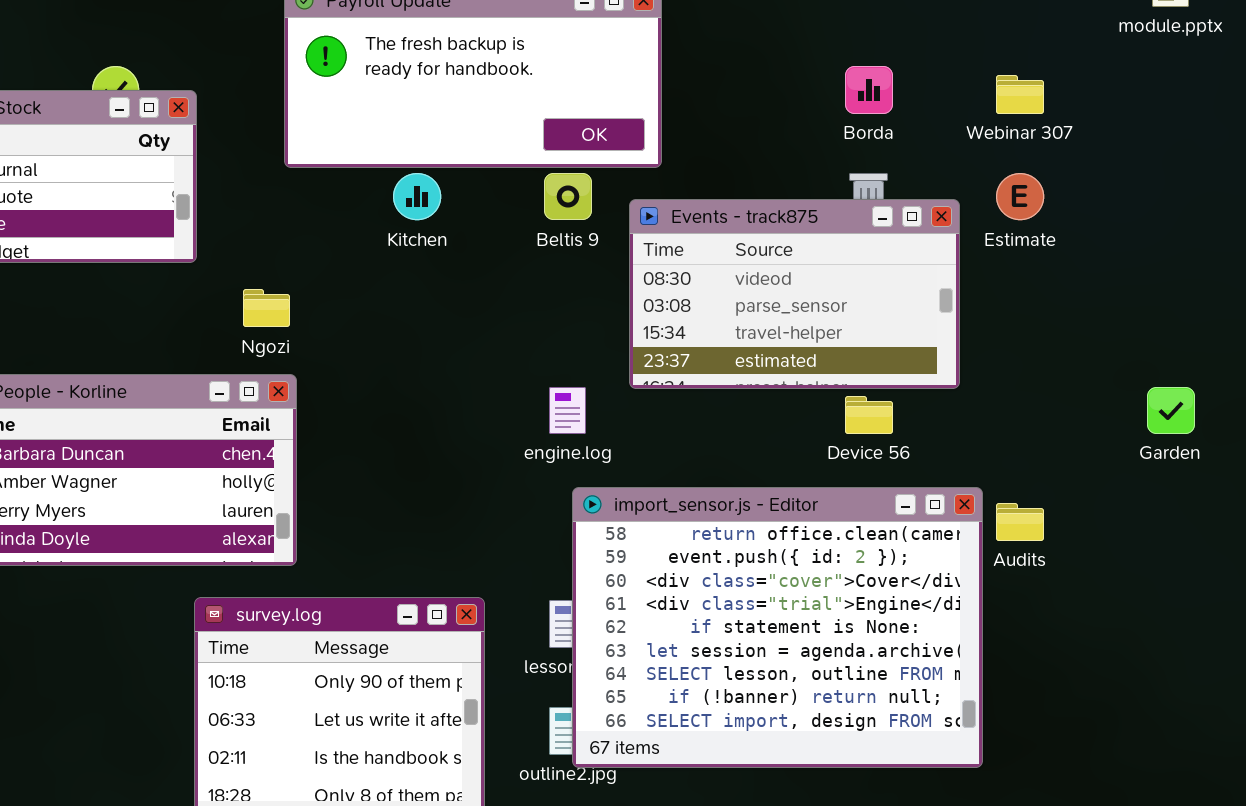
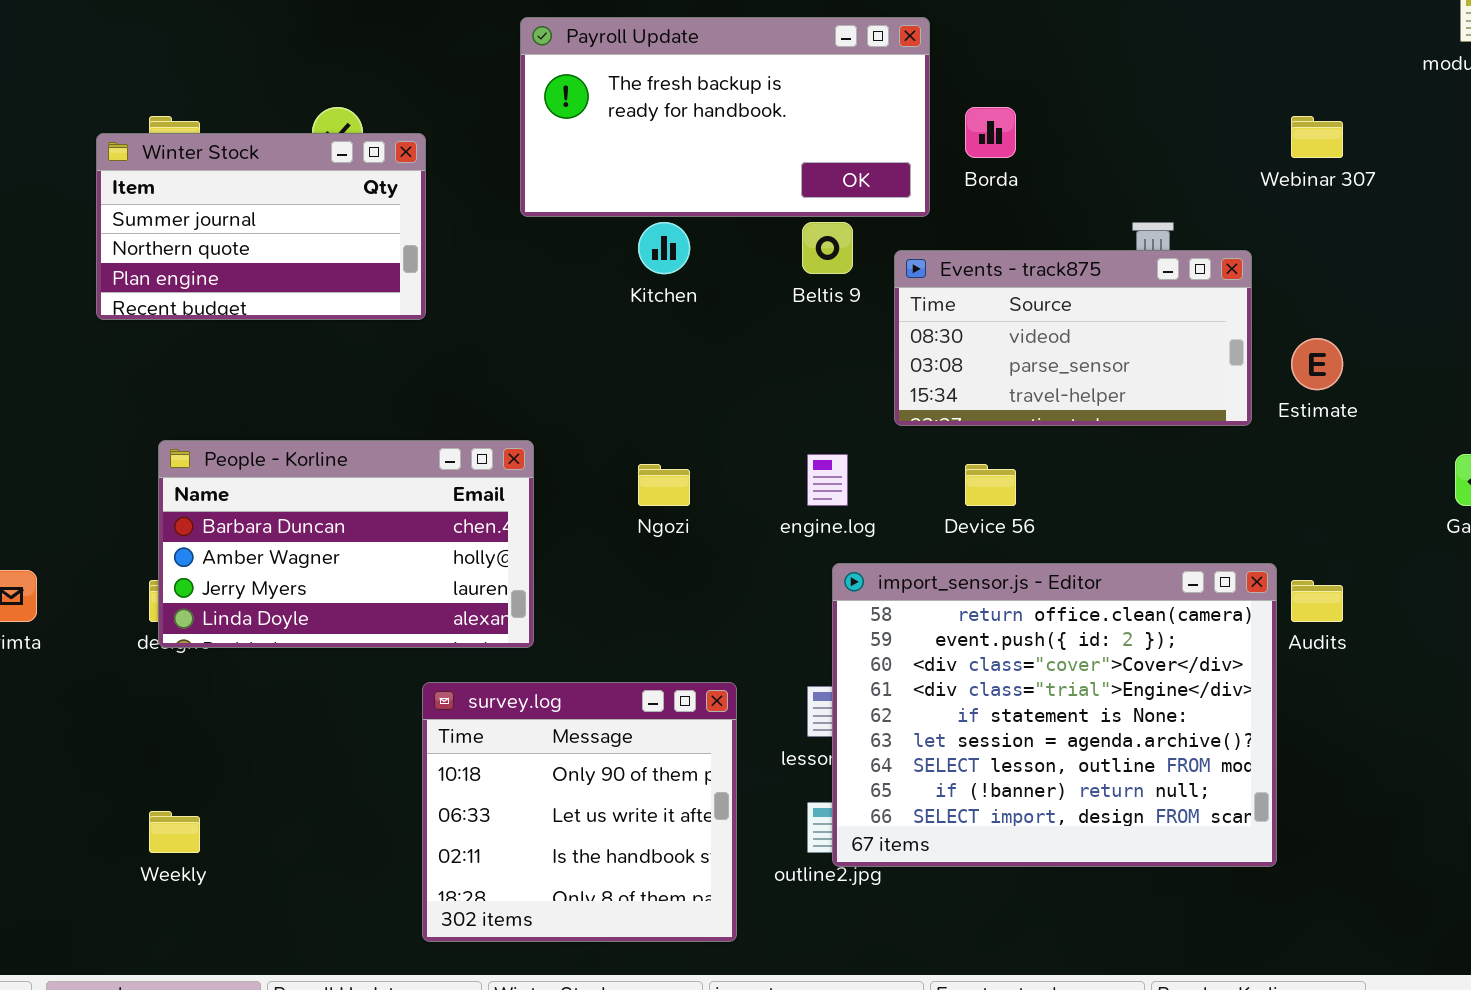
Borda: [845,66,893,114] -> [965,107,1016,158], moved
Estimate: [996,173,1044,220] -> [1291,338,1343,390], moved
Events - track875: [629,199,960,389] -> [894,250,1252,426], resized
Ngozi: [243,289,290,327] -> [638,464,690,506], moved
Device 56: [845,396,893,434] -> [965,464,1016,506], moved

